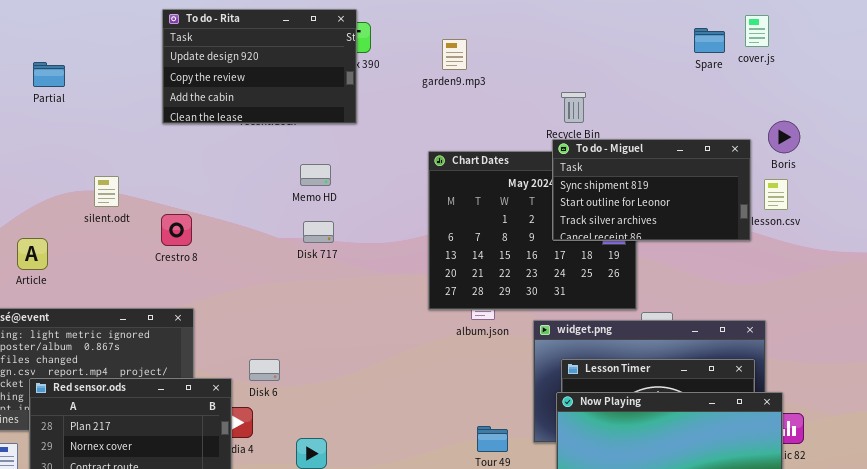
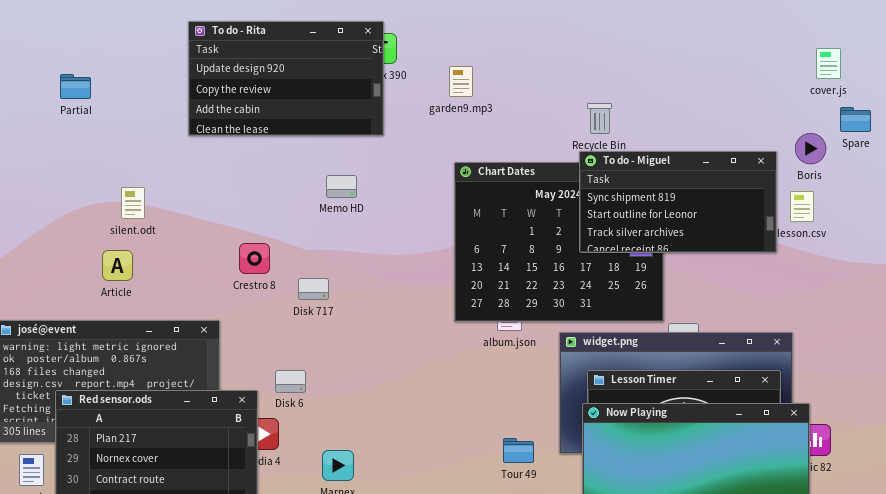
cover.js: [745,15,769,47] -> [816,48,841,79], moved
Spare: [694,28,725,53] -> [840,107,871,132], moved
garden9.mp3: [442,39,467,70] -> [449,66,473,97], moved
Crestro 8: [161,214,192,246] -> [239,243,270,274], moved
Disk 717: [303,221,334,243] -> [298,278,329,300], moved
Article: [17,238,48,270] -> [102,250,133,281], moved

